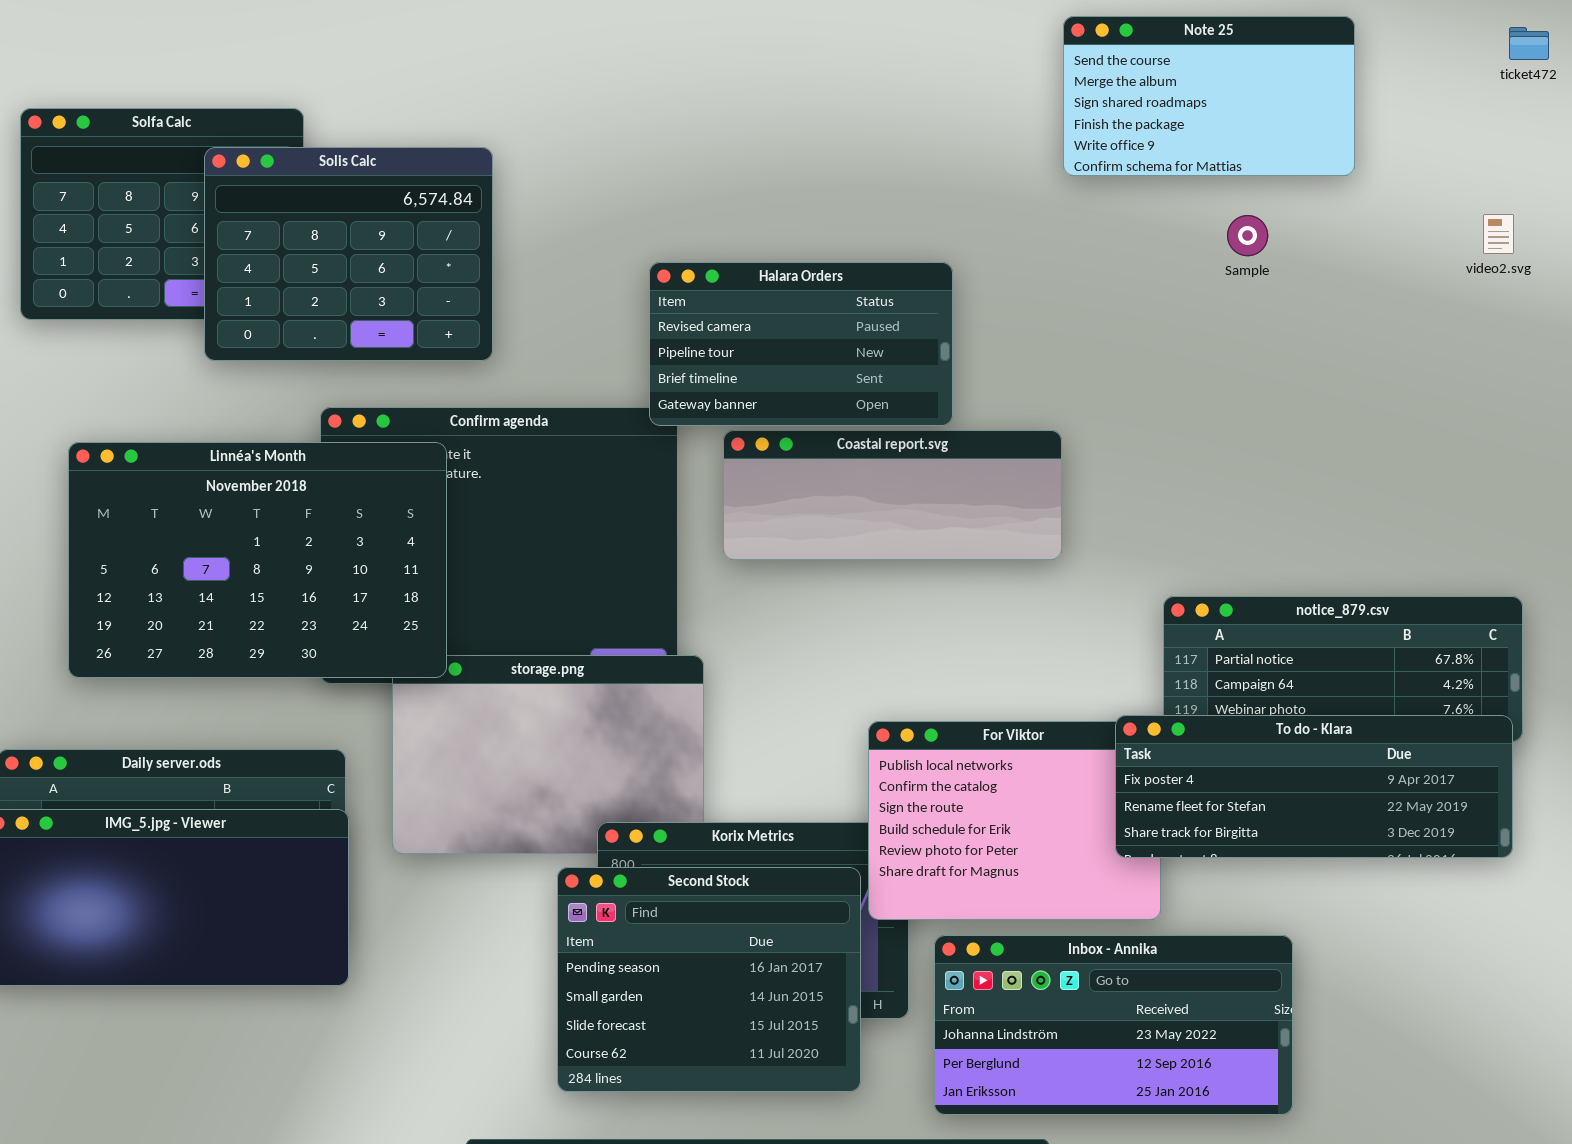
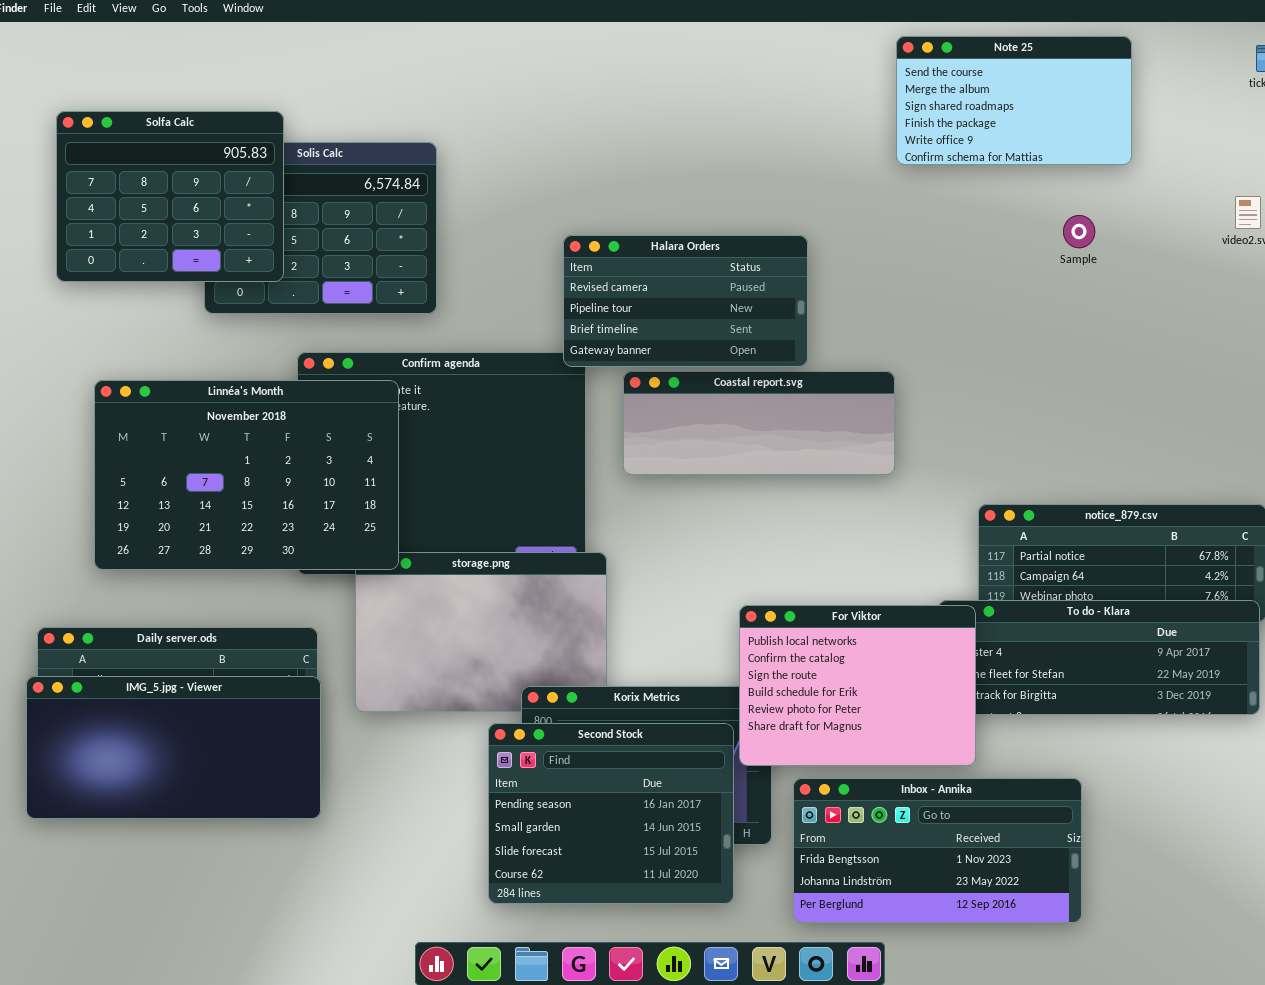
Solfa Calc: [20,108,304,320] -> [56,111,284,282], raised
Sample: [1227,215,1268,256] -> [1063,215,1095,248], moved
For Viktor: [868,721,1161,920] -> [739,605,976,766], raised
Inbox - Annika: [934,935,1293,1115] -> [793,778,1082,923], scrolled up 1 row

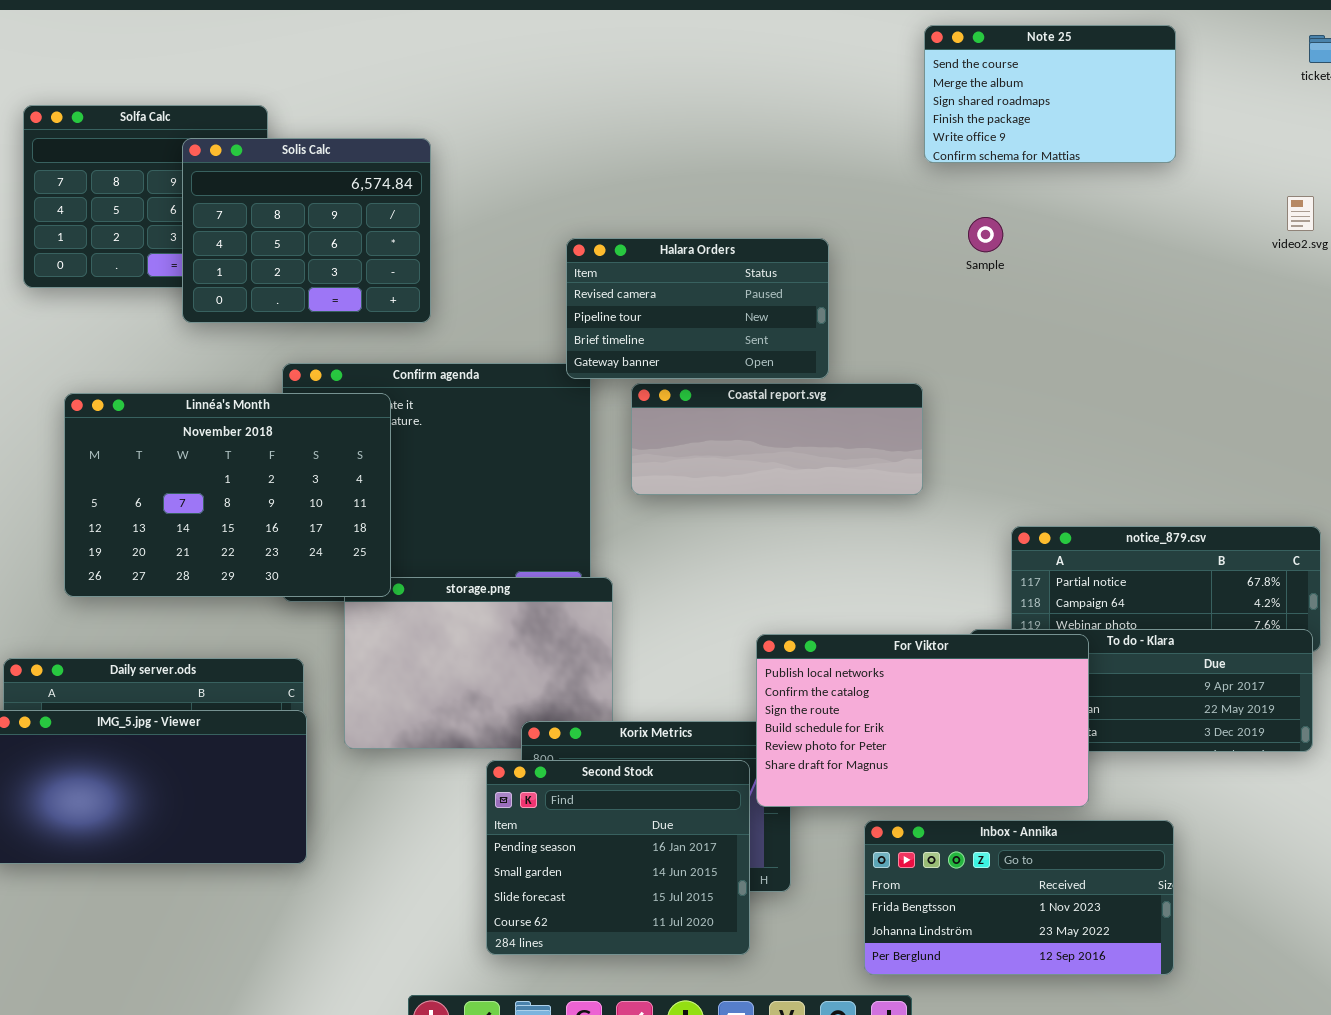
Solis Calc: [204,142,437,314] -> [182,138,431,323], raised
Sample: [1063,215,1095,248] -> [968,217,1003,252], moved
For Viktor: [739,605,976,766] -> [756,634,1089,807], resized
Inbox - Annika: [793,778,1082,923] -> [864,820,1174,975], moved

